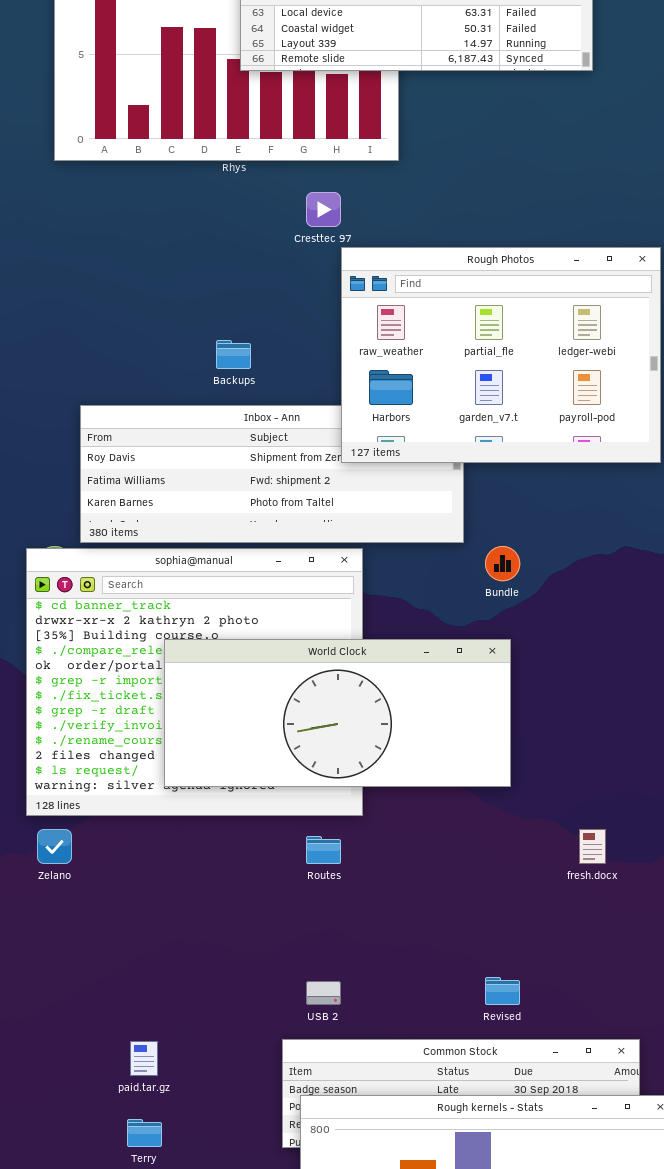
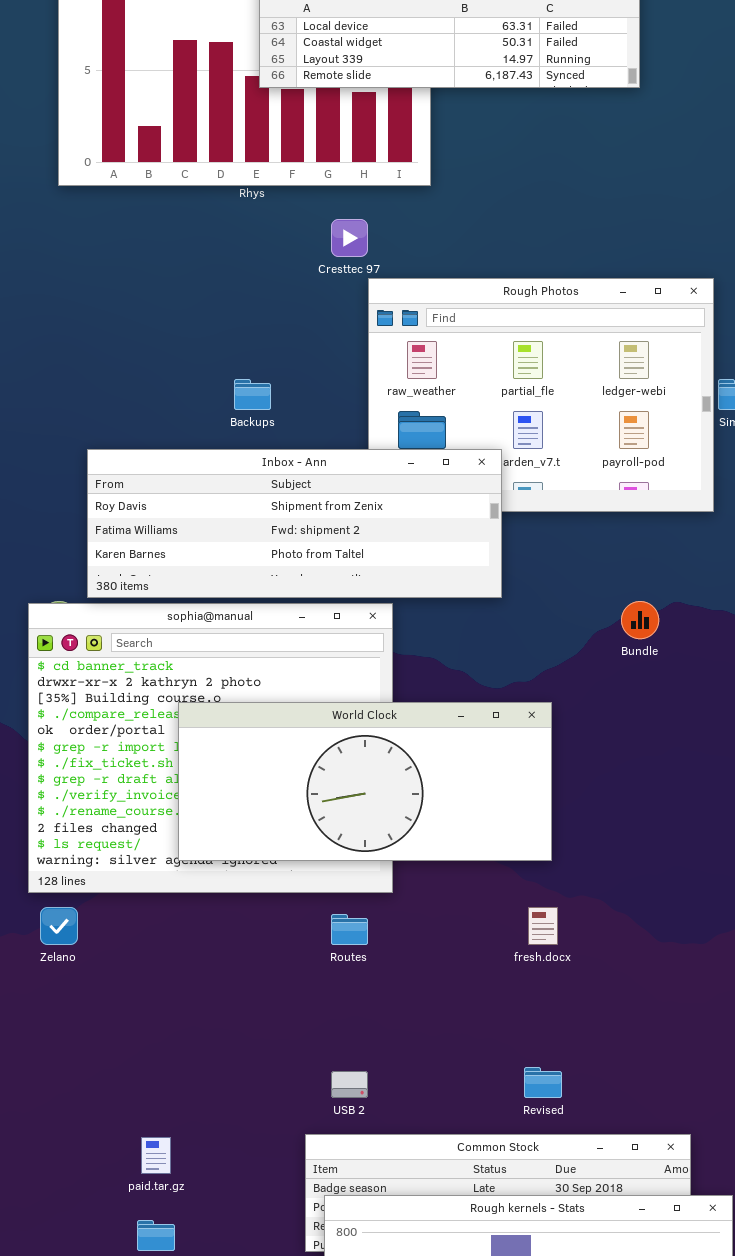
Inbox - Ann: [80,405,464,543] -> [87,449,502,598], raised
Bundle: [485,546,520,581] -> [621,601,659,639], moved
fresh.docx: [579,829,606,864] -> [528,907,558,945], moved

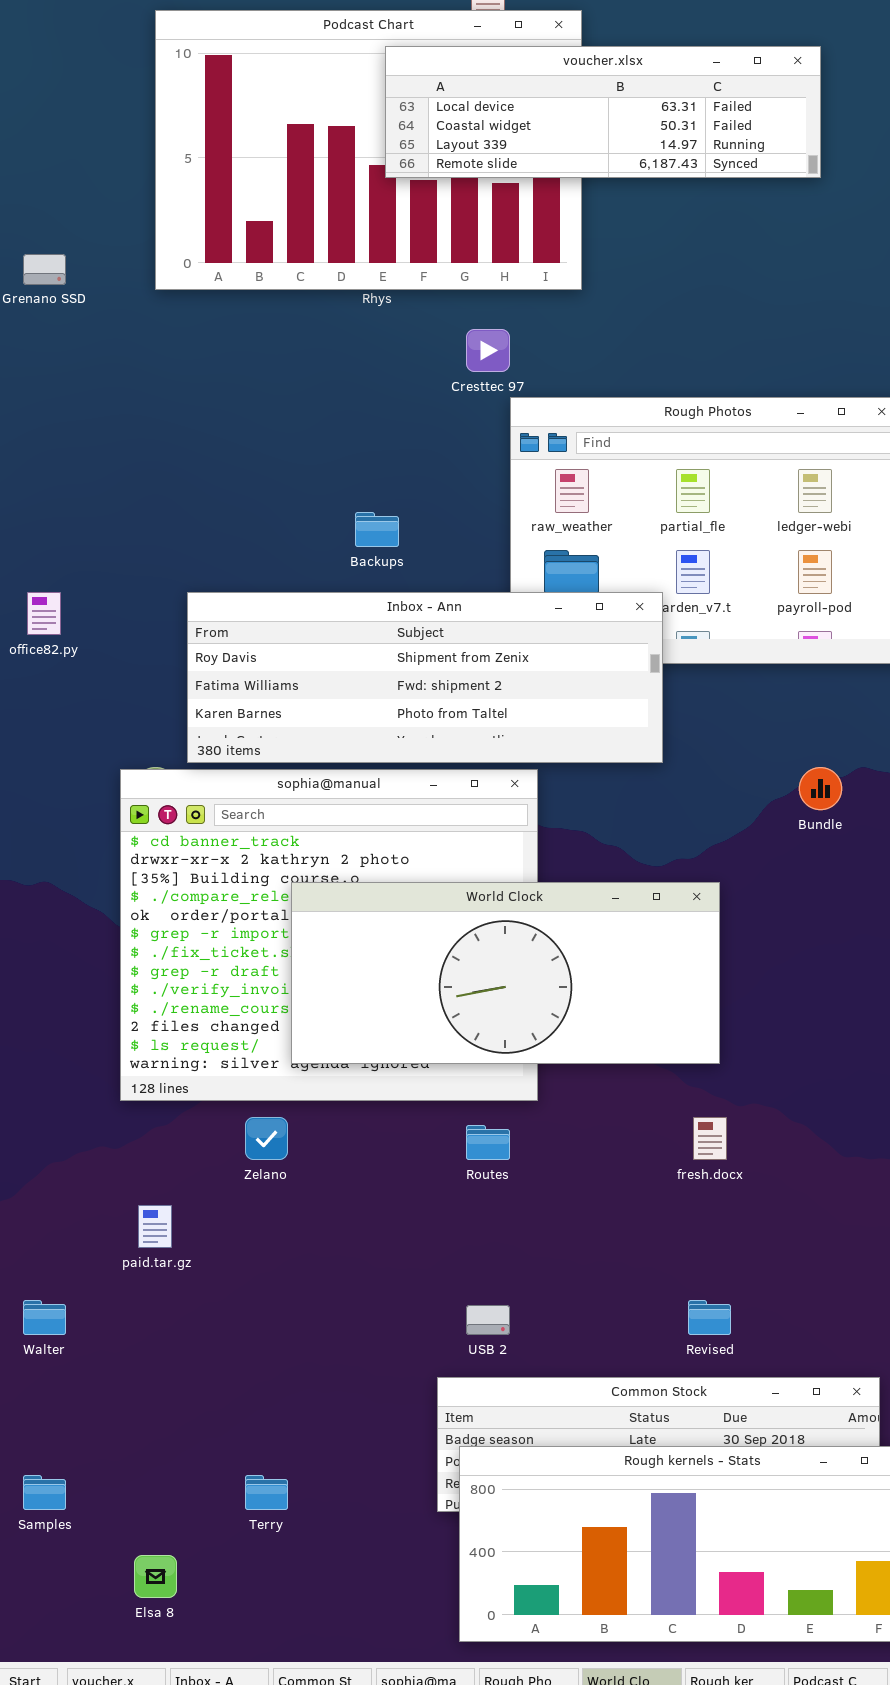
Zelano: [40,907,78,945] -> [245,1117,288,1160], moved
paid.tar.gz: [141,1137,171,1174] -> [138,1205,172,1248], moved

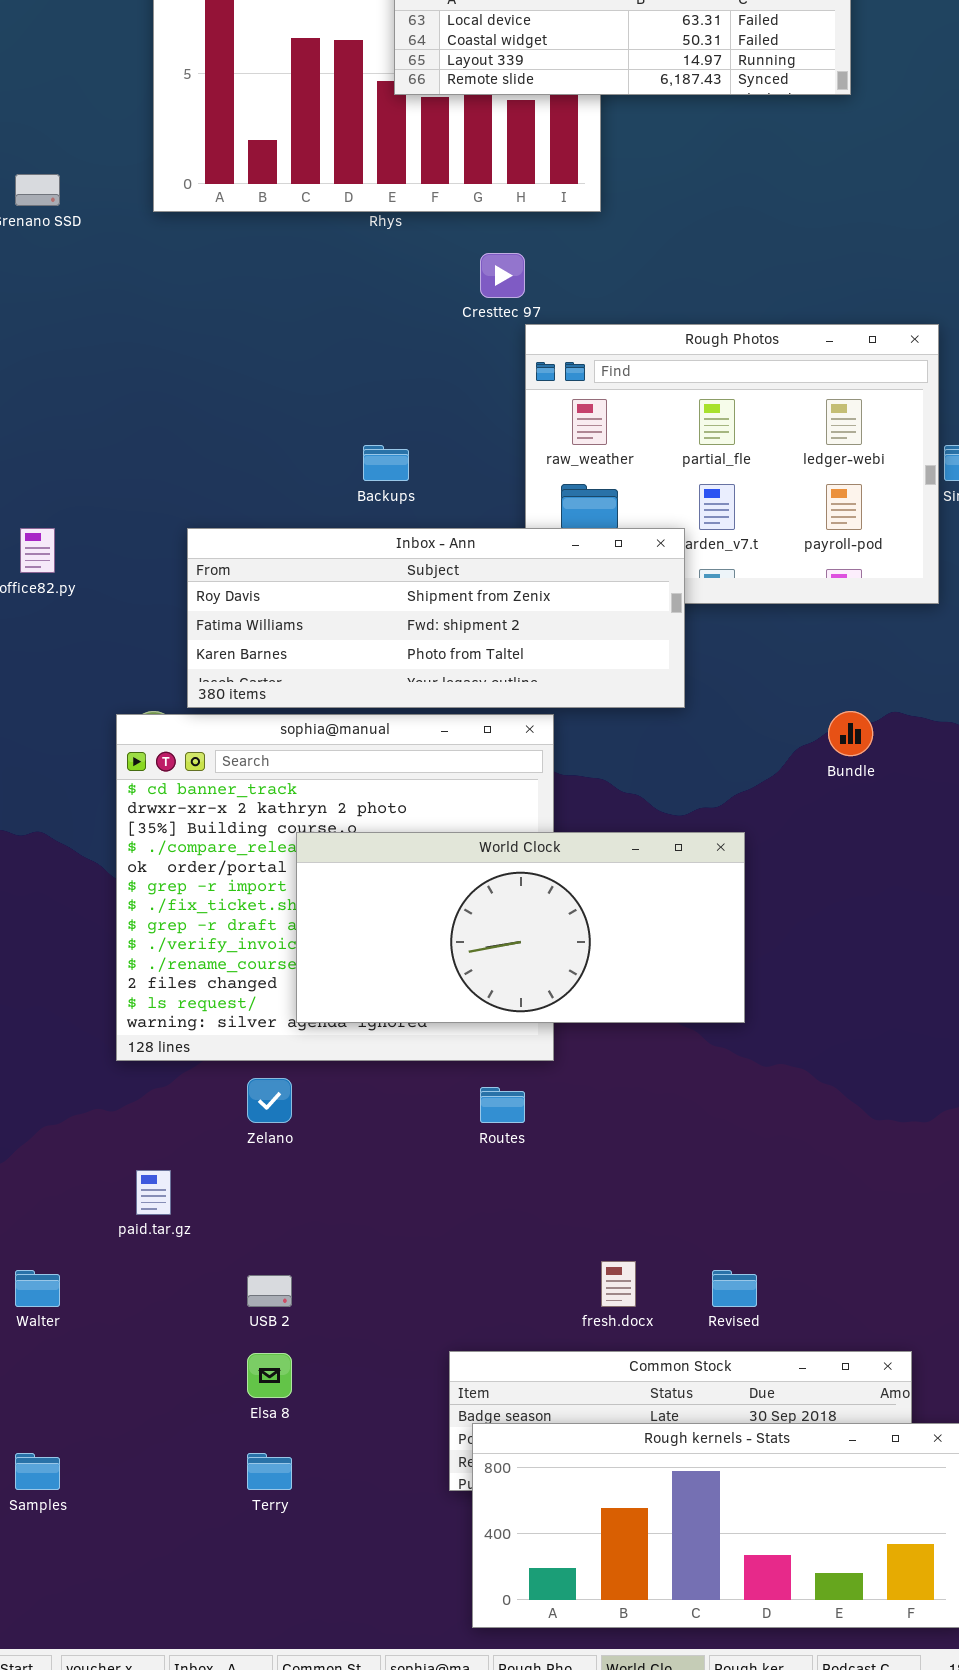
fresh.docx: [693,1117,727,1160] -> [601,1261,636,1307], moved
USB 2: [466,1305,510,1335] -> [247,1275,292,1307], moved
Elsa 8: [134,1555,177,1598] -> [247,1353,292,1398], moved

